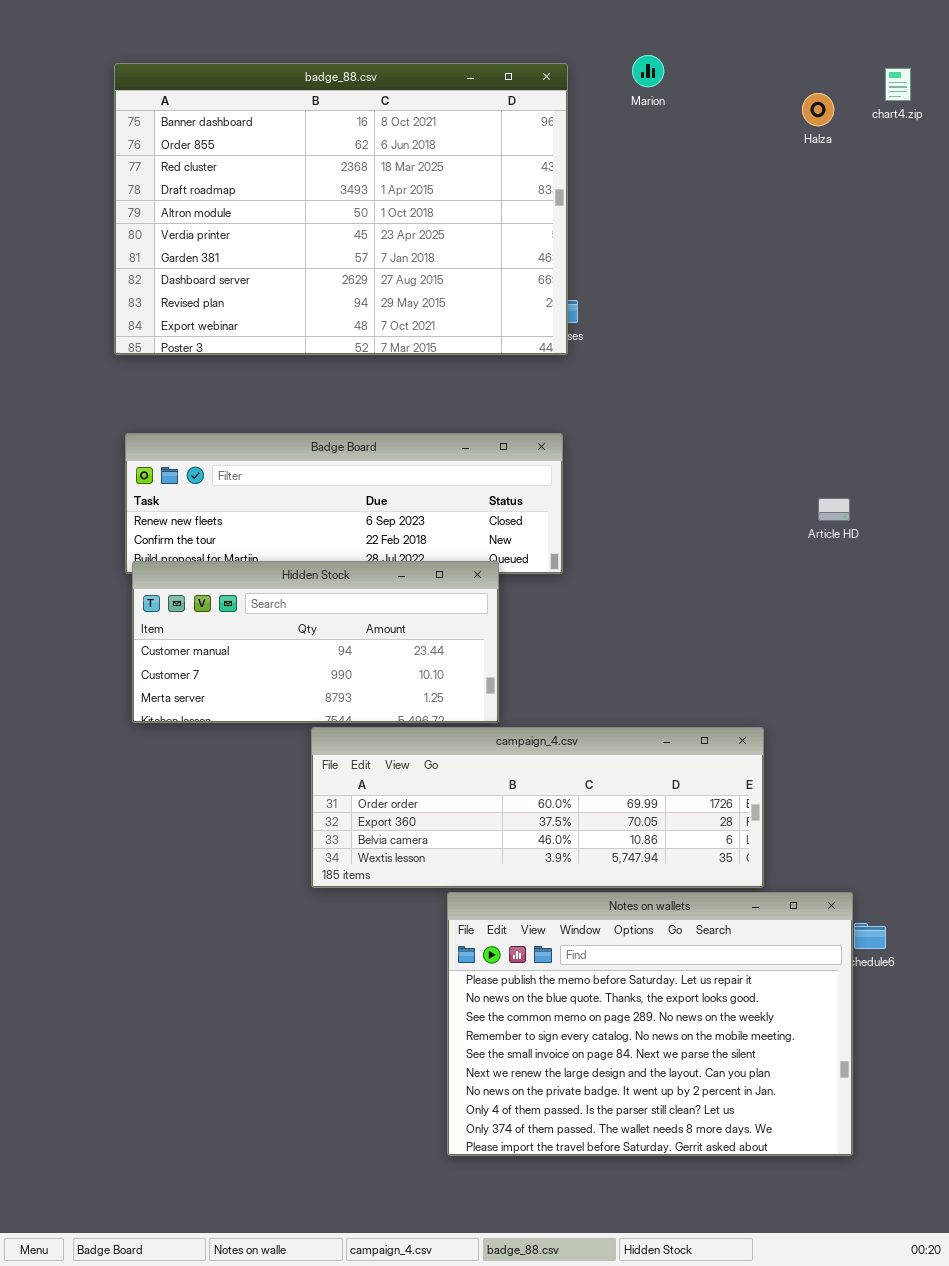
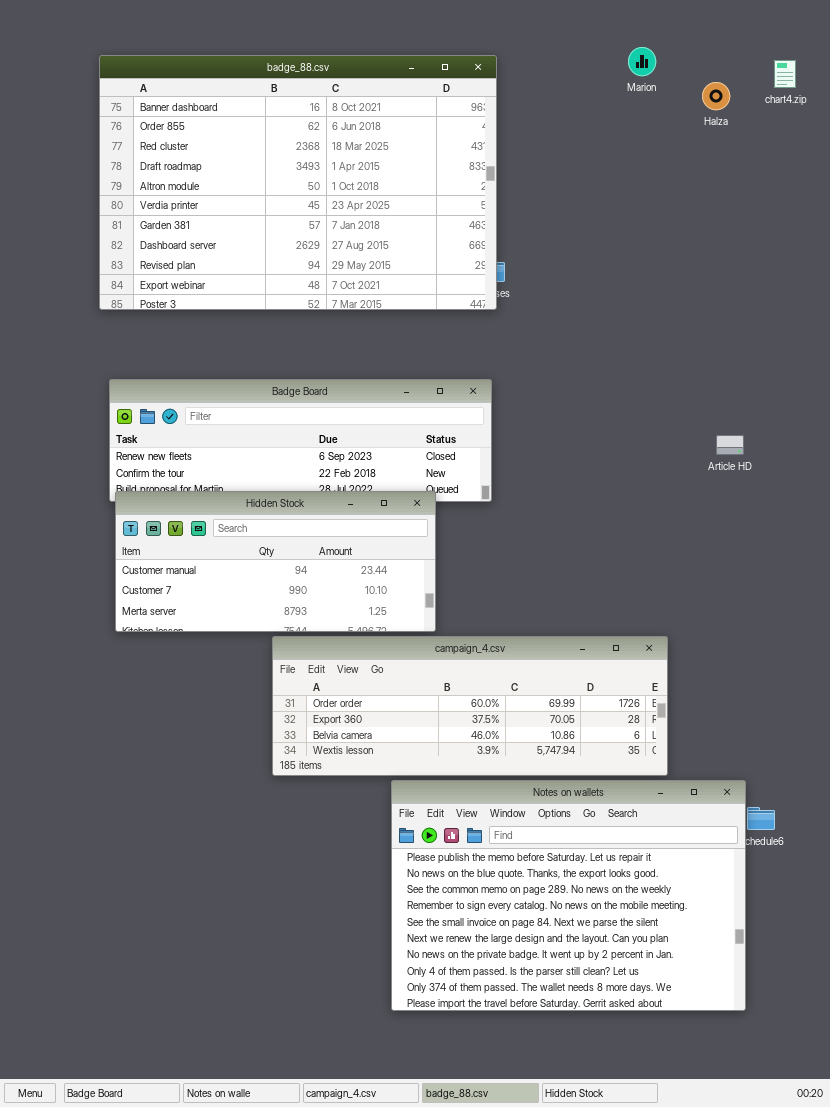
Marion: [632,55,664,87] -> [628,47,656,76], moved

